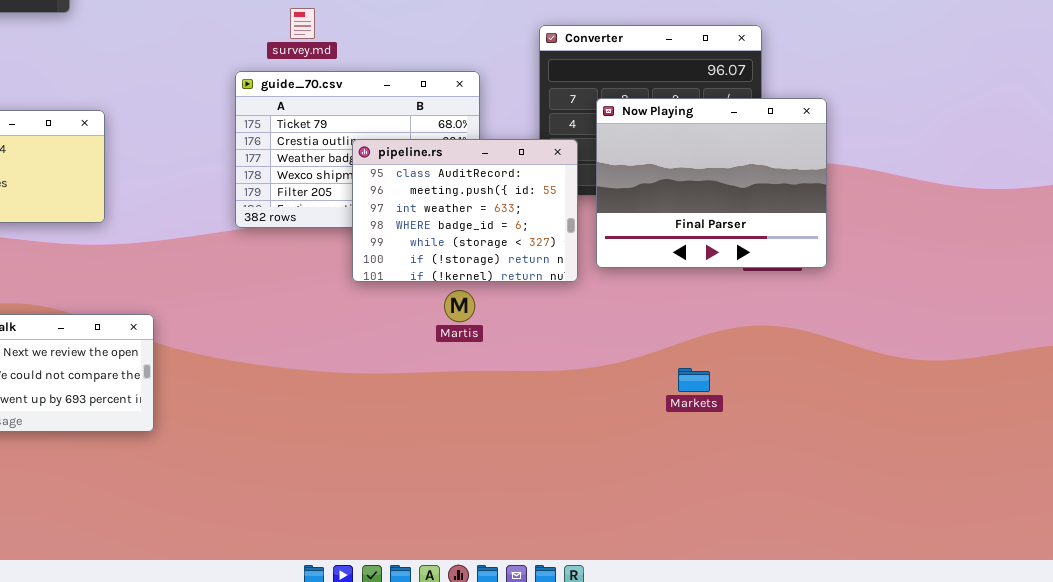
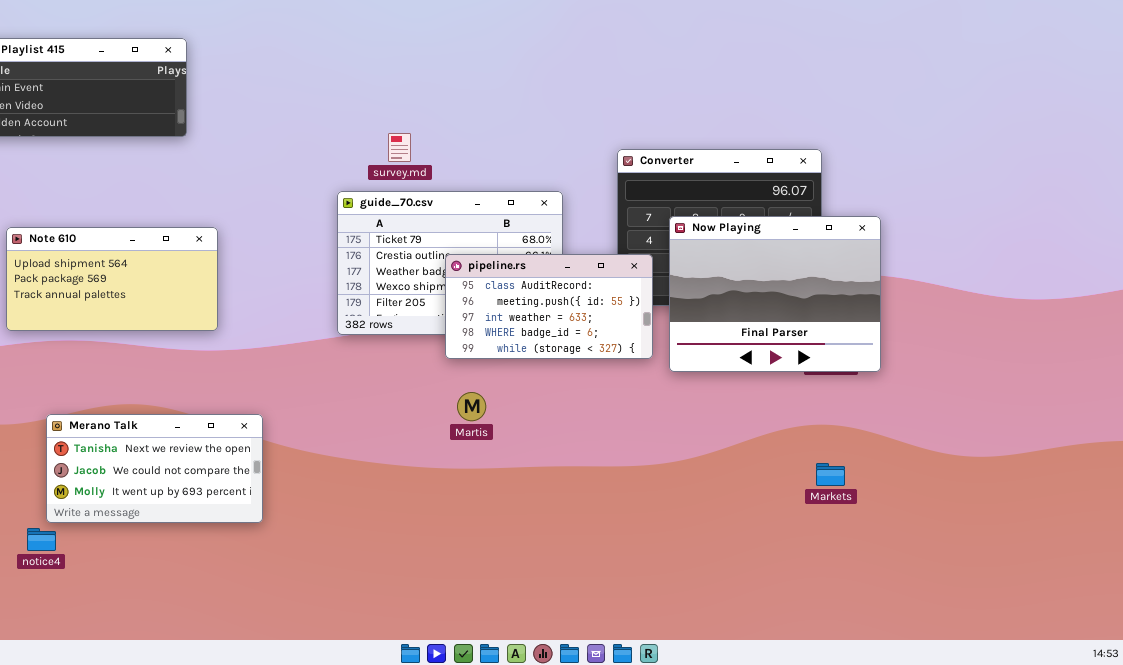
pipeline.rs: [352,139,578,282] -> [445,254,653,359], resized
Martis: [444,290,475,322] -> [457,392,486,421], moved
Markets: [678,368,710,392] -> [816,463,845,486], moved

